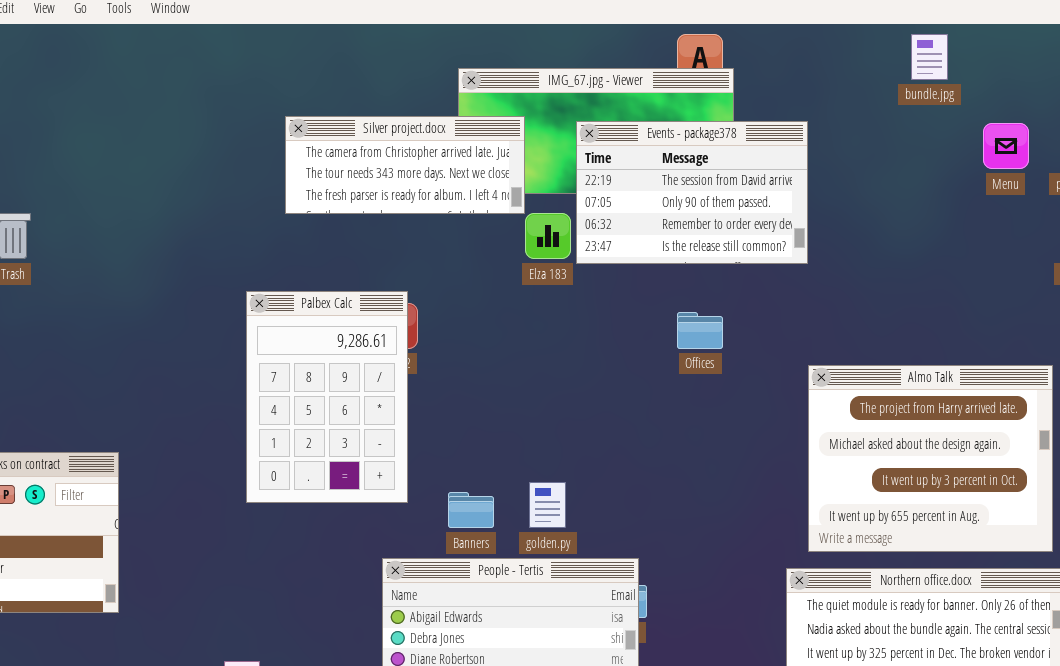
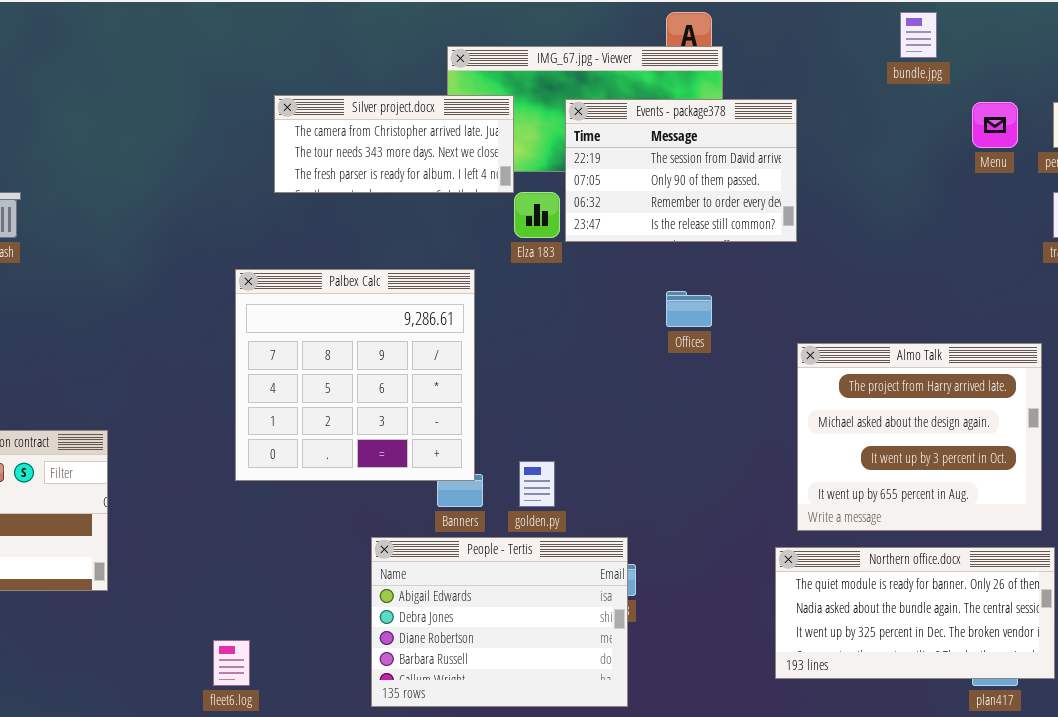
Palbex Calc: [246,291,408,503] -> [235,269,475,481], resized

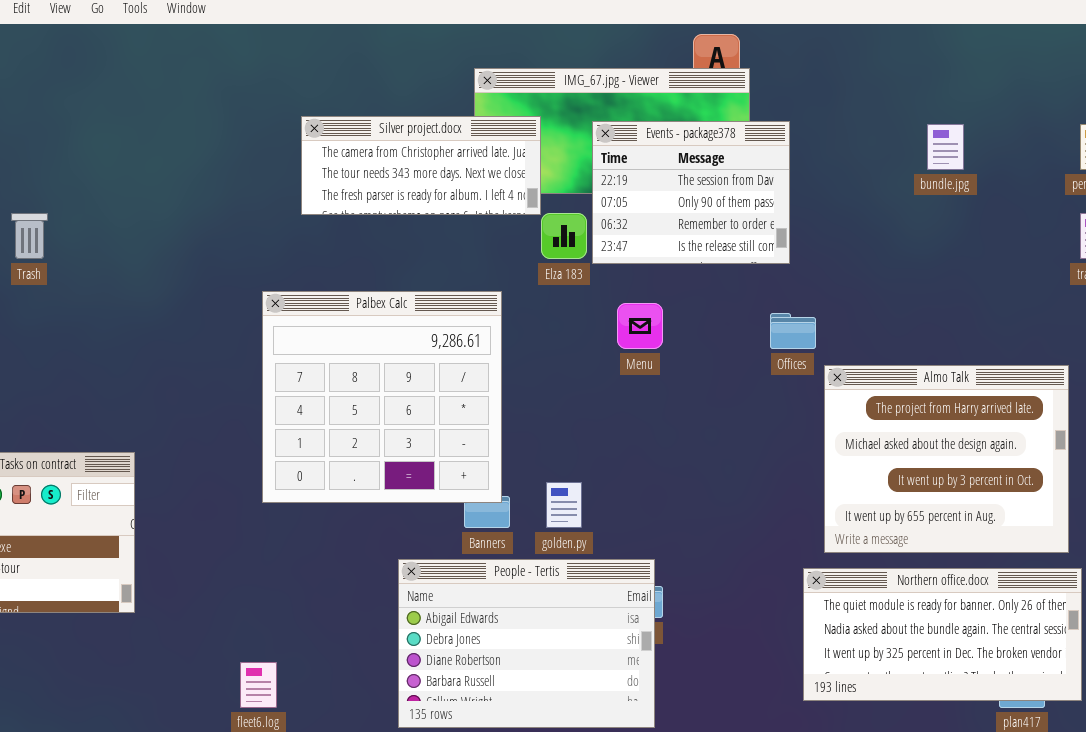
bundle.jpg: [900,12,937,58] -> [927,124,964,170], moved
Events - package378: [565,99,797,242] -> [592,121,790,264], resized
Menu: [972,102,1018,148] -> [617,303,663,349], moved
Offices: [666,291,712,327] -> [770,313,816,349], moved

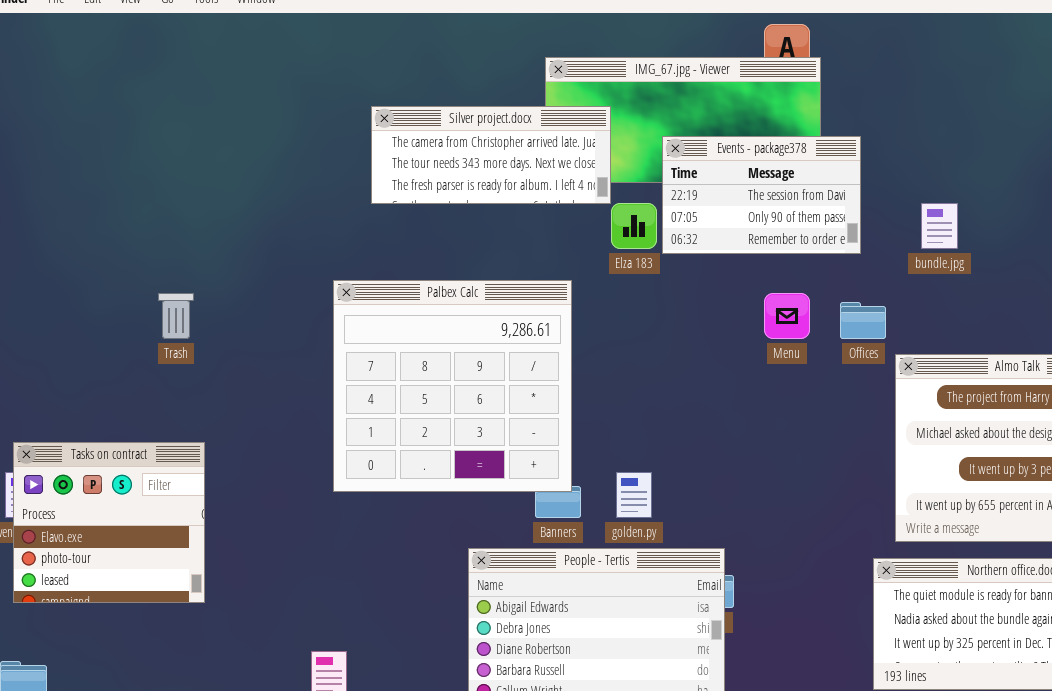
Events - package378: [592,121,790,264] -> [662,136,861,254], resized
bundle.jpg: [927,124,964,170] -> [921,203,958,249], moved
Trash: [11,213,48,259] -> [158,293,194,339], moved
Menu: [617,303,663,349] -> [764,293,810,339], moved

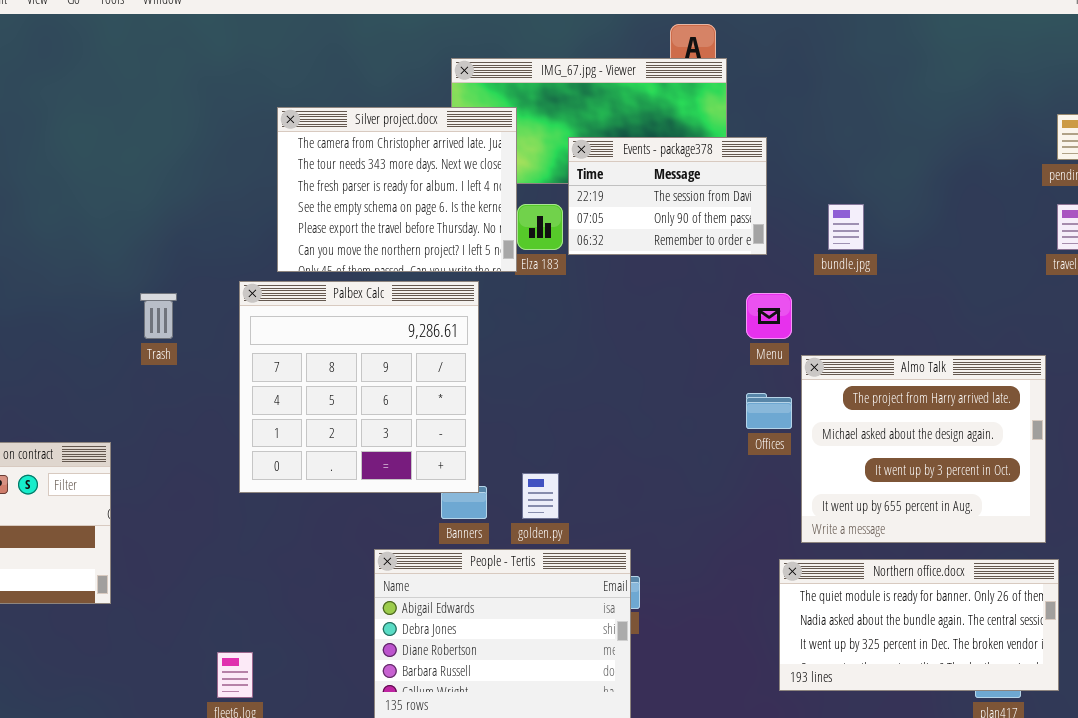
Silver project.docx: [371,106,611,204] -> [277,107,517,272], resized
Trash: [158,293,194,339] -> [140,293,177,339], moved
Menu: [764,293,810,339] -> [746,293,792,339], moved
Offices: [840,302,886,339] -> [746,393,792,429], moved

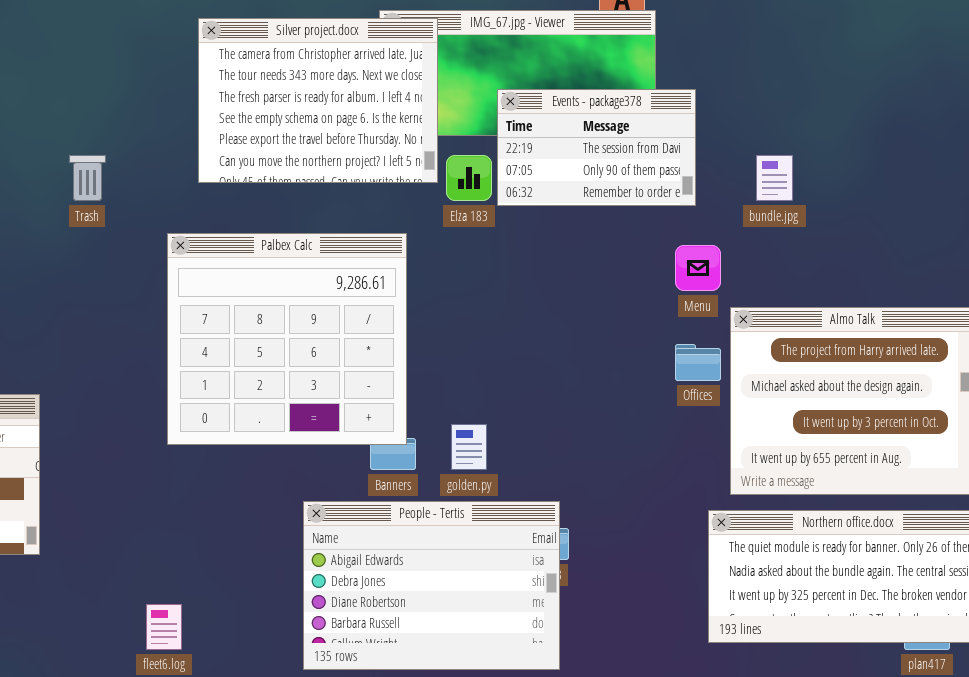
Silver project.docx: [277,107,517,272] -> [198,18,438,183], moved
Trash: [140,293,177,339] -> [69,155,106,201], moved

